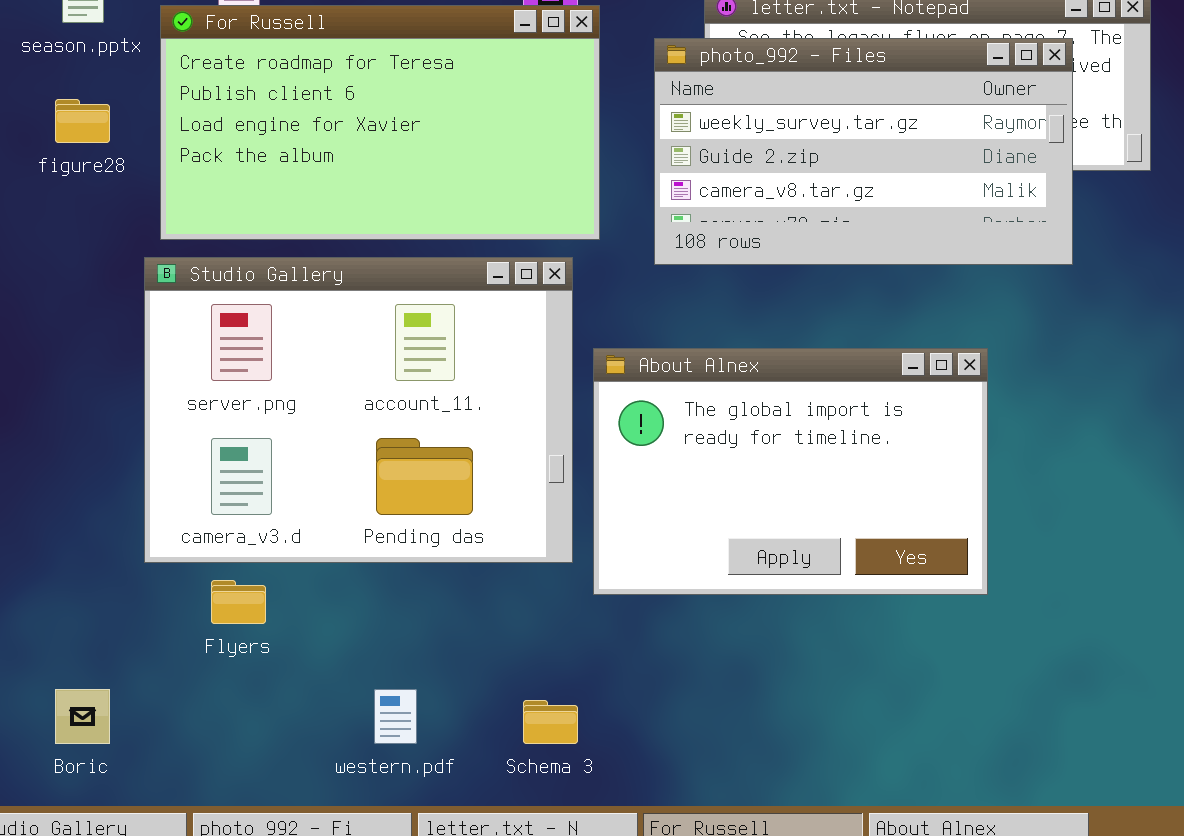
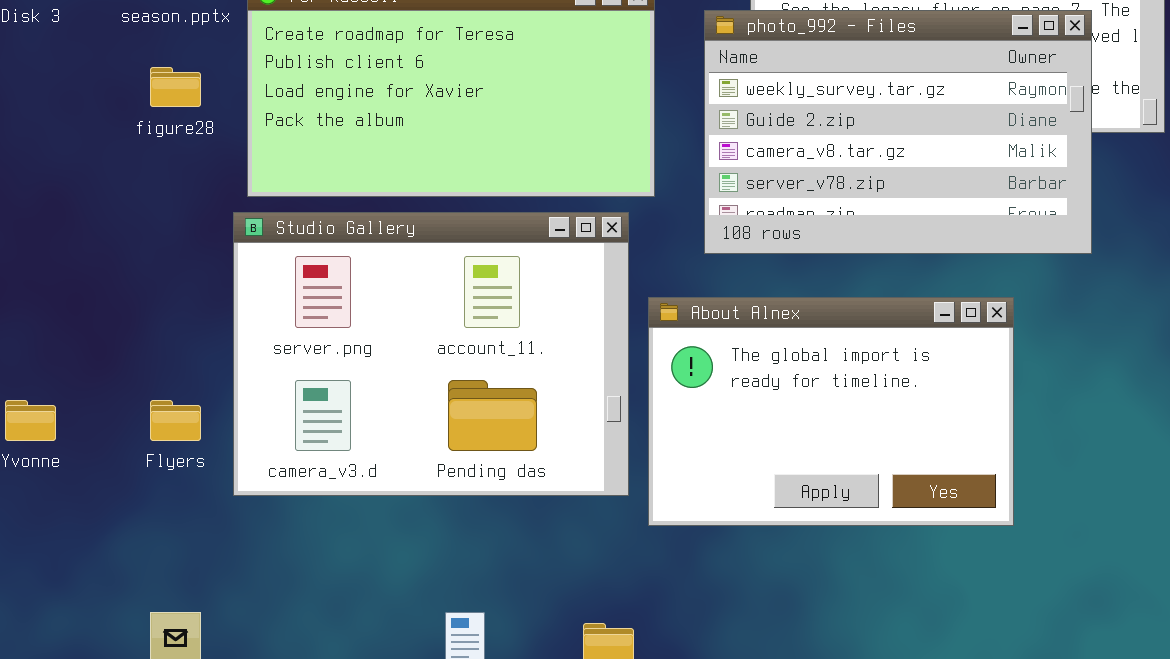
photo_992 - Files: [654,38,1073,265] -> [704,10,1092,254], resized
Flyers: [211,580,266,624] -> [150,400,201,441], moved

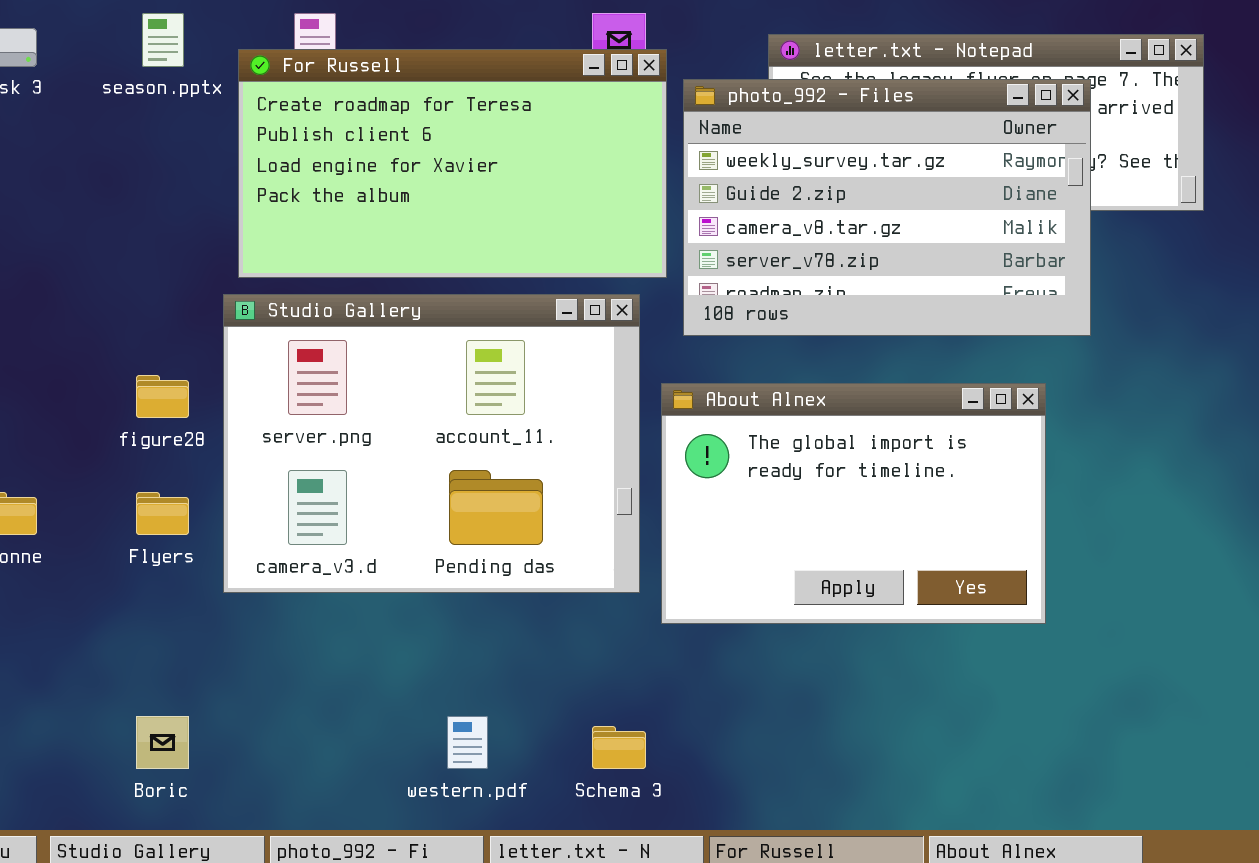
photo_992 - Files: [704,10,1092,254] -> [683,79,1091,336], moved
figure28: [150,67,201,107] -> [136,375,189,418], moved

